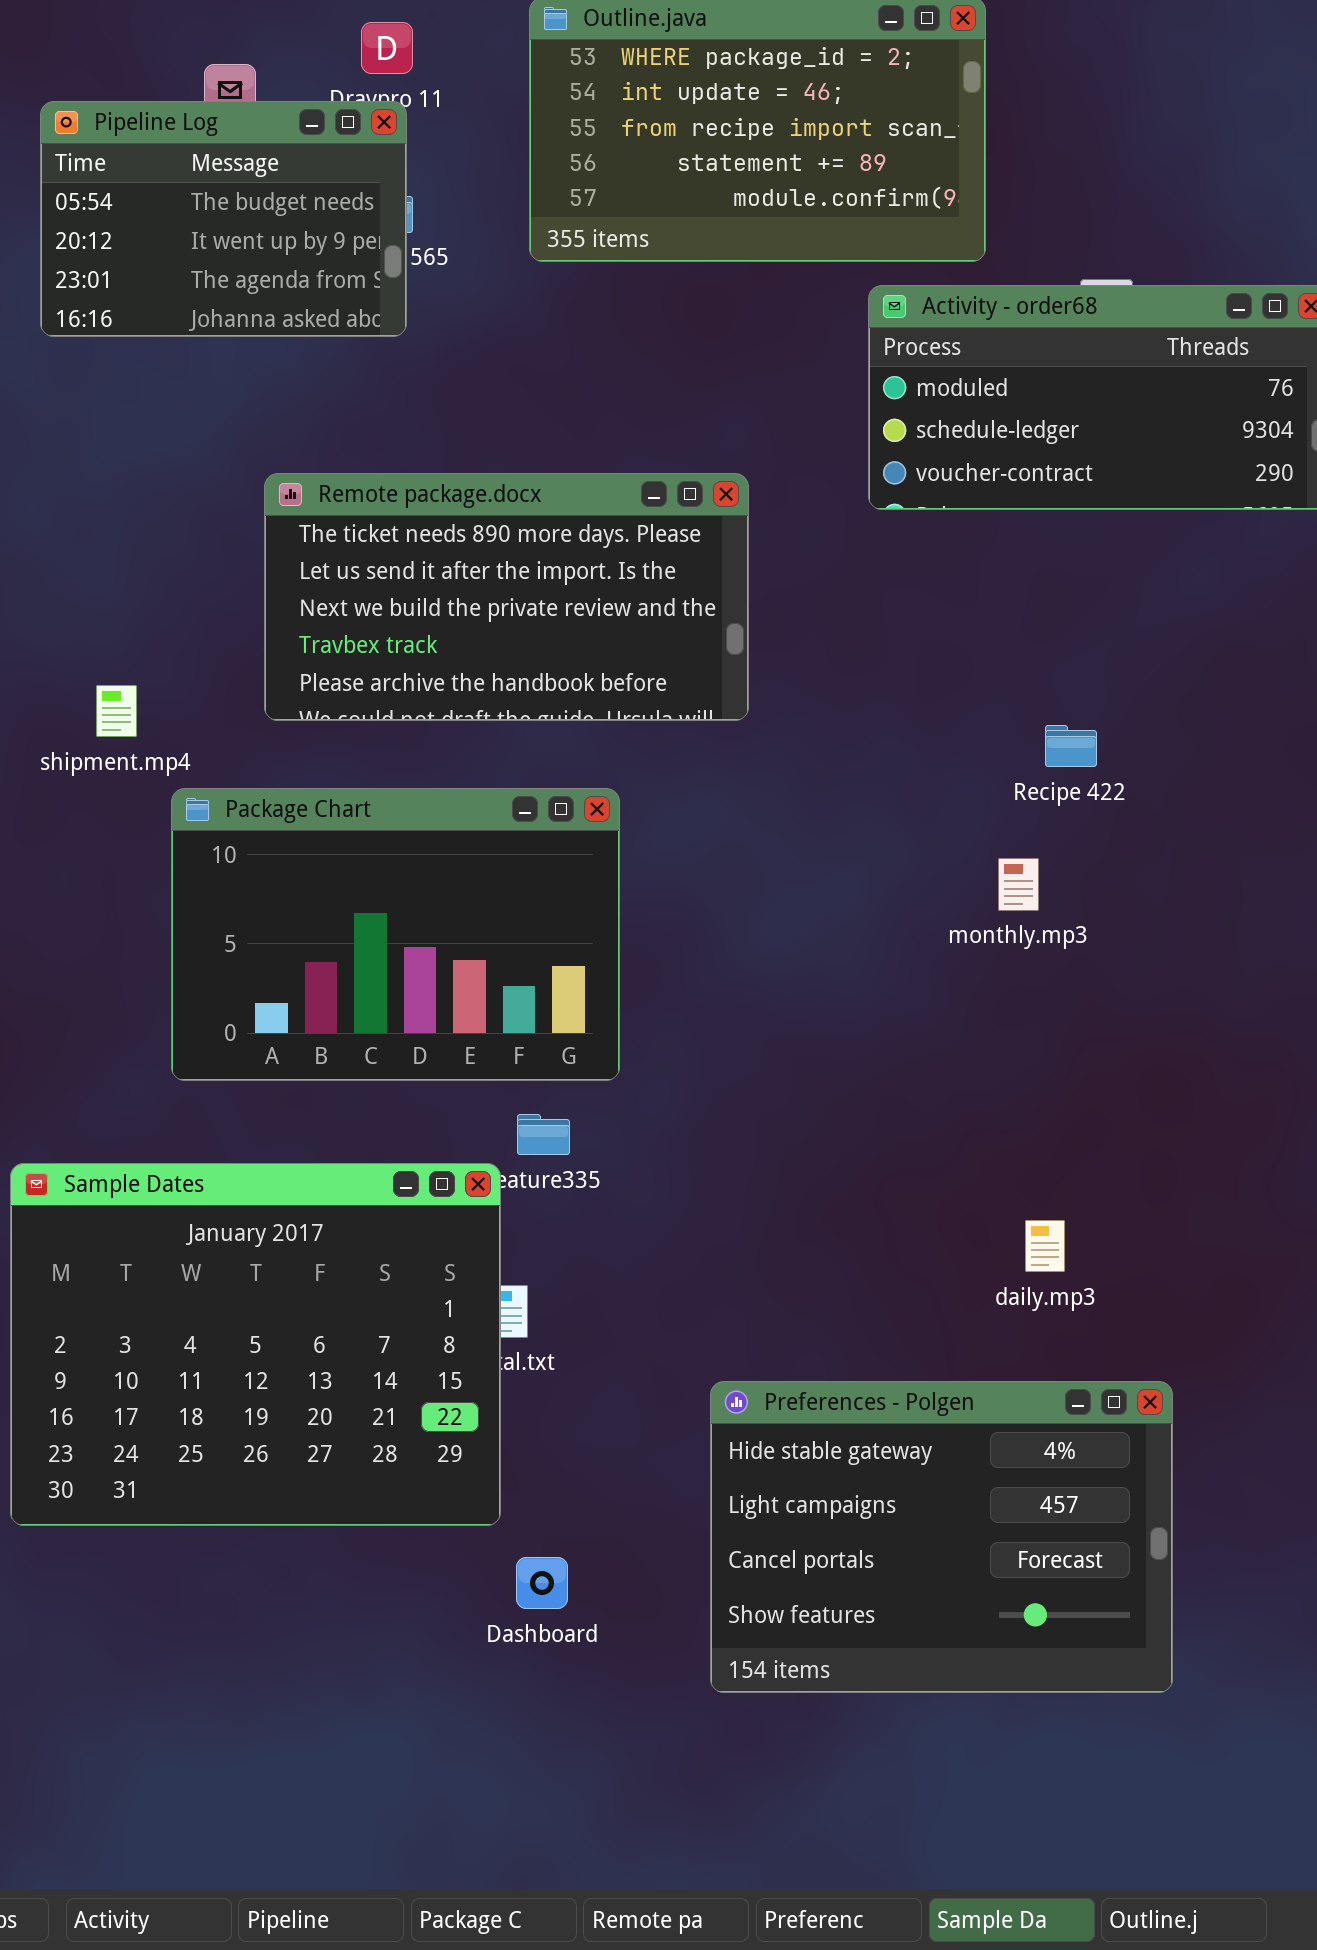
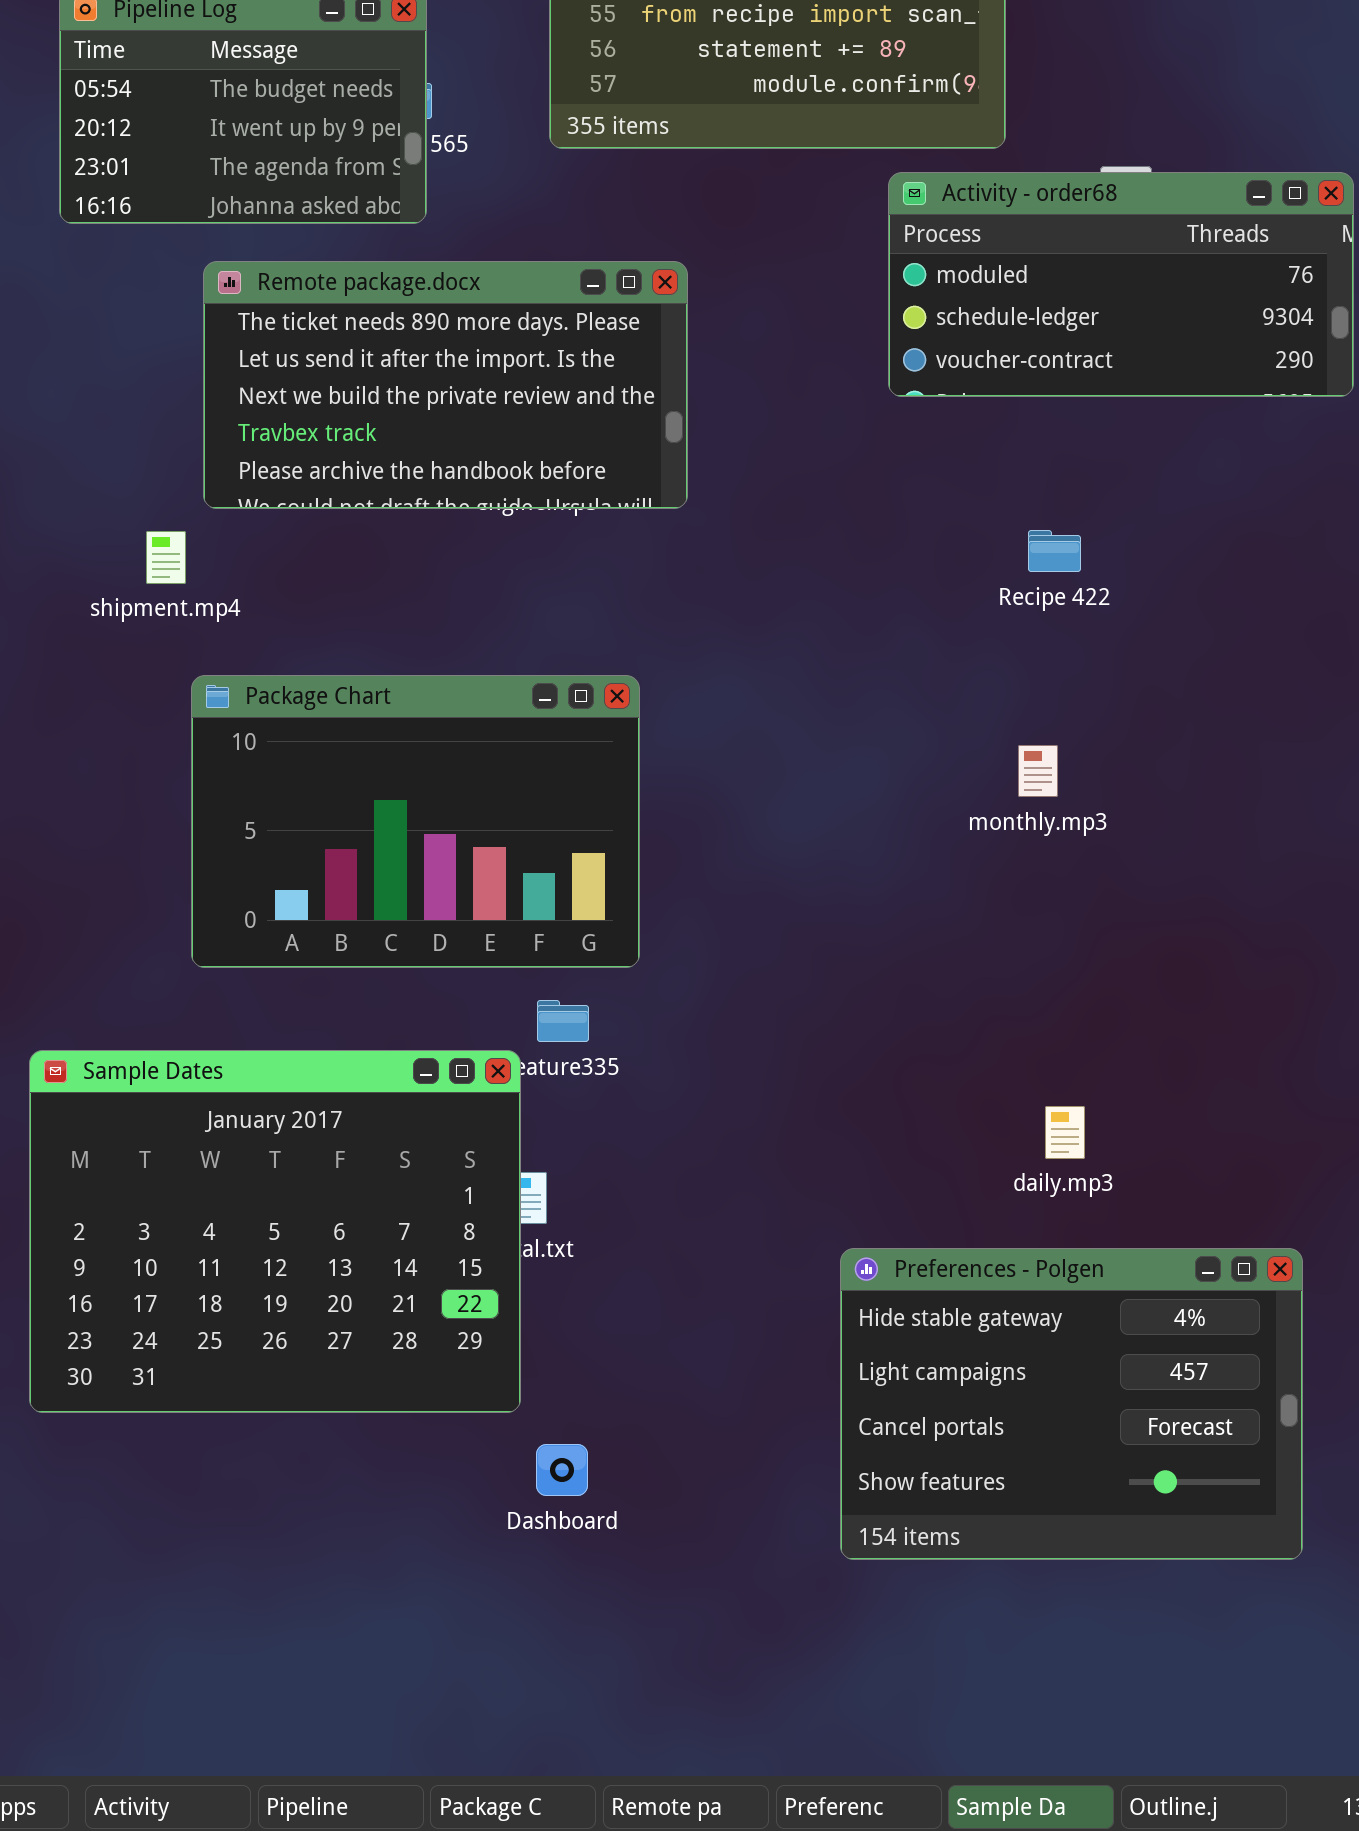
Remote package.docx: [264,473,749,721] -> [203,261,688,509], moved
shipment.mp4: [96,685,137,737] -> [146,531,186,584], moved
Recipe 422: [1045,725,1097,767] -> [1028,530,1081,572], moved
Preferences - Polgen: [710,1381,1173,1693] -> [840,1248,1303,1560], moved

